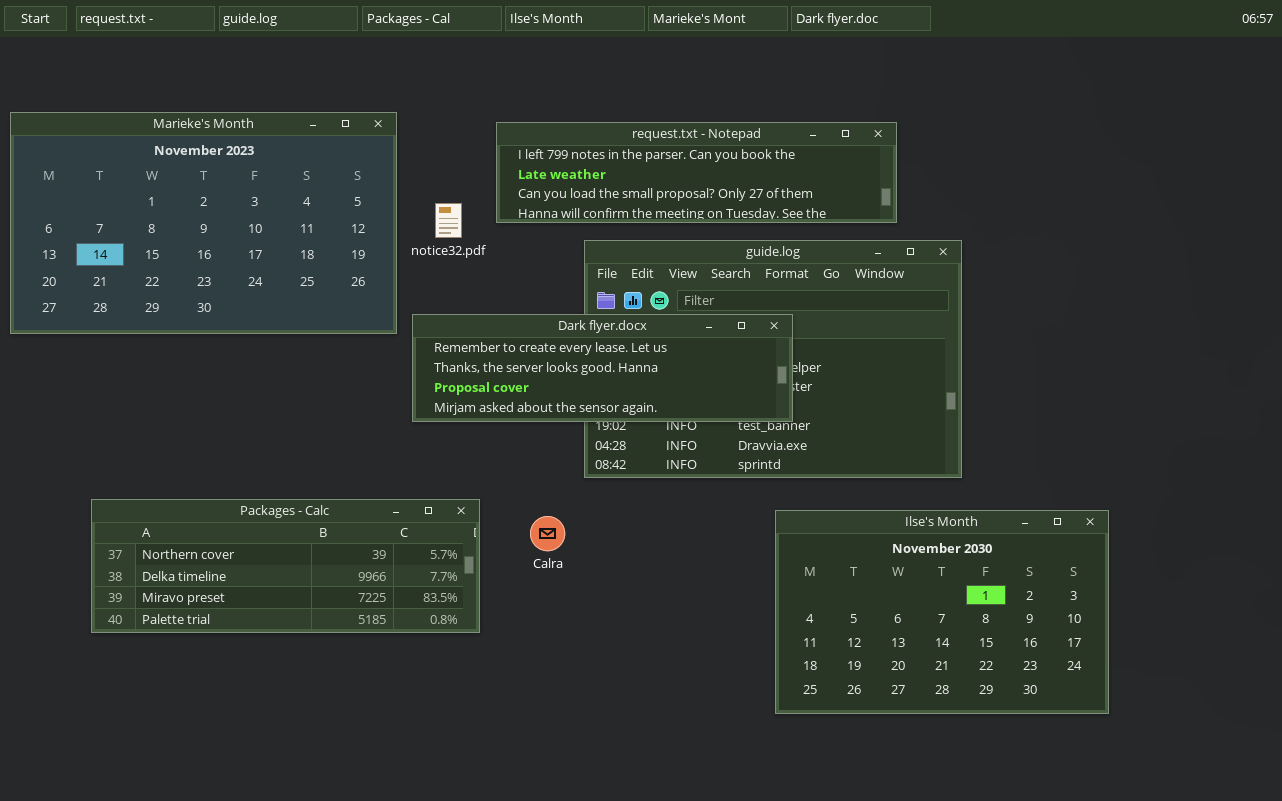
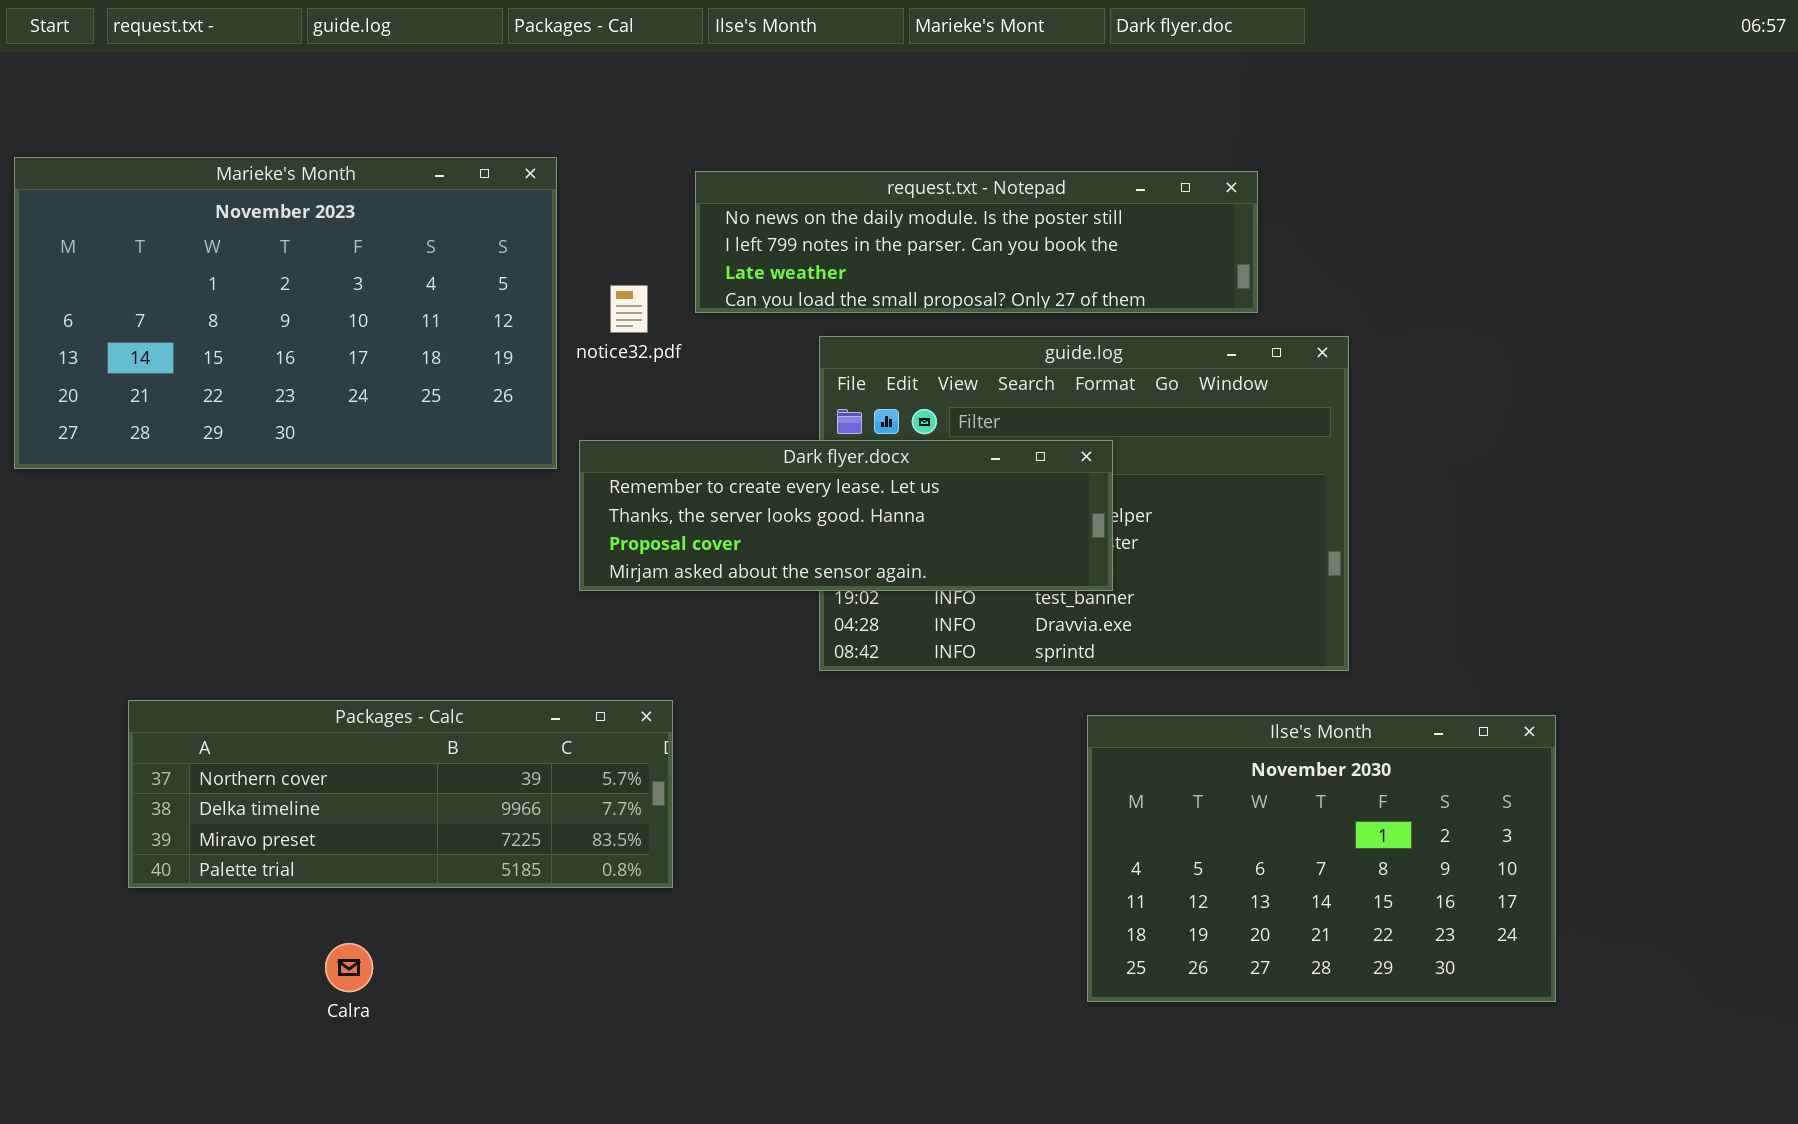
request.txt - Notepad: [496,122,897,223] -> [695,171,1258,313], scrolled up 1 row
Calra: [530,516,565,551] -> [325,943,373,992], moved

